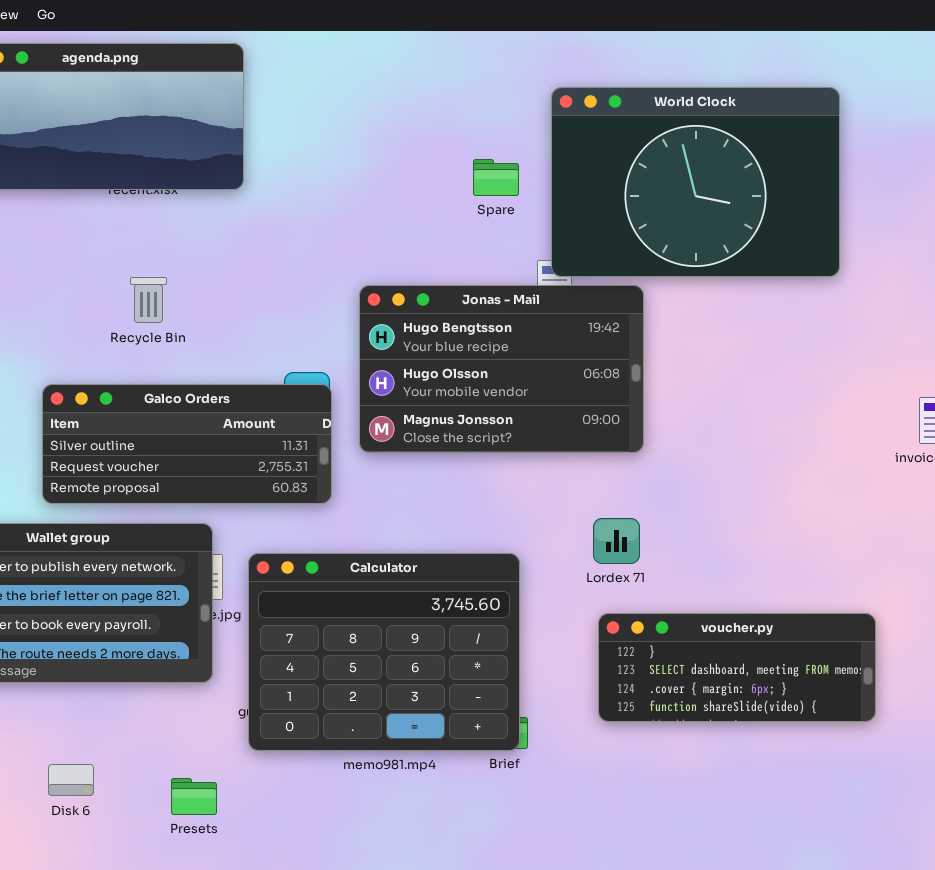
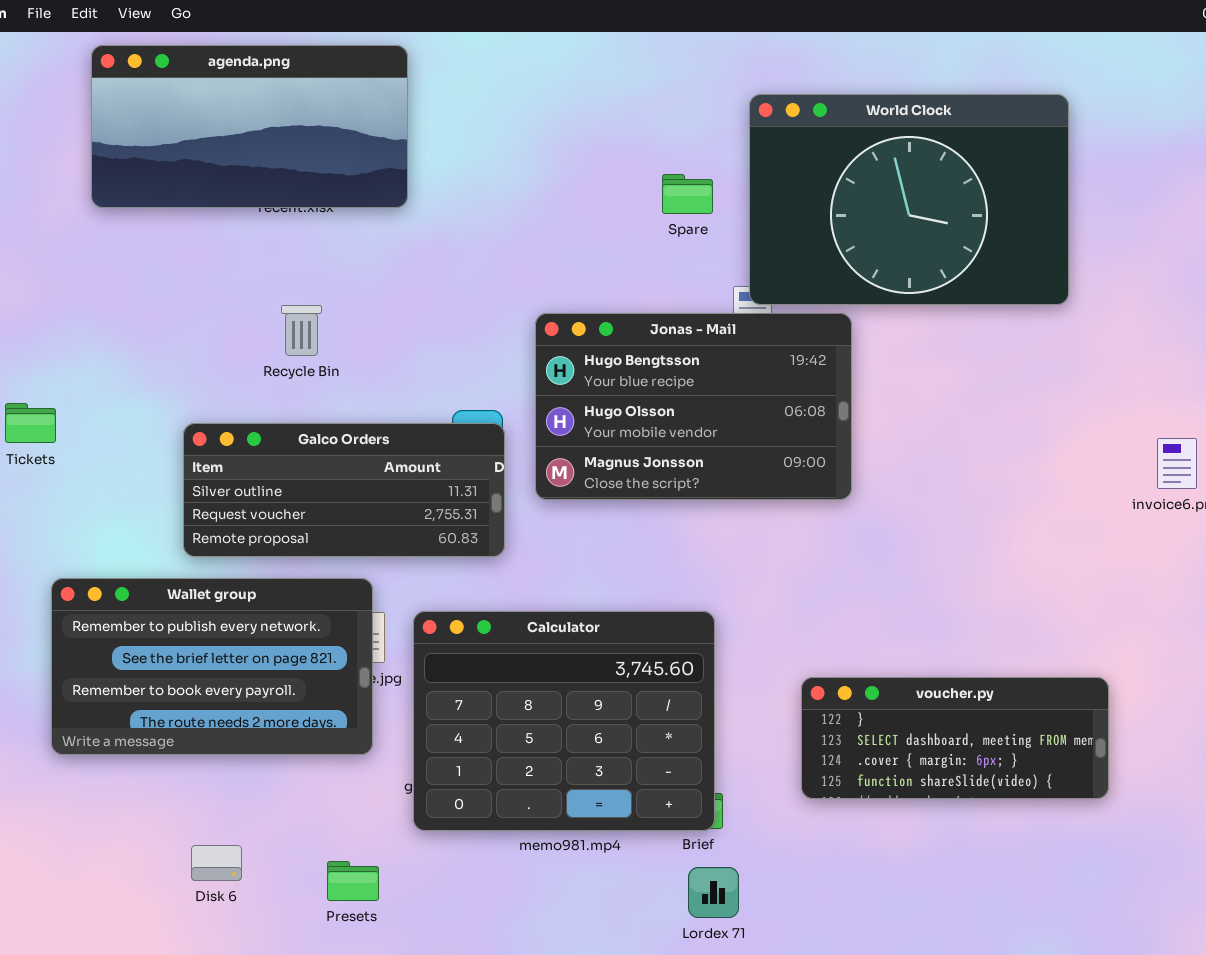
Lordex 71: [593,518,640,564] -> [688,867,739,918], moved

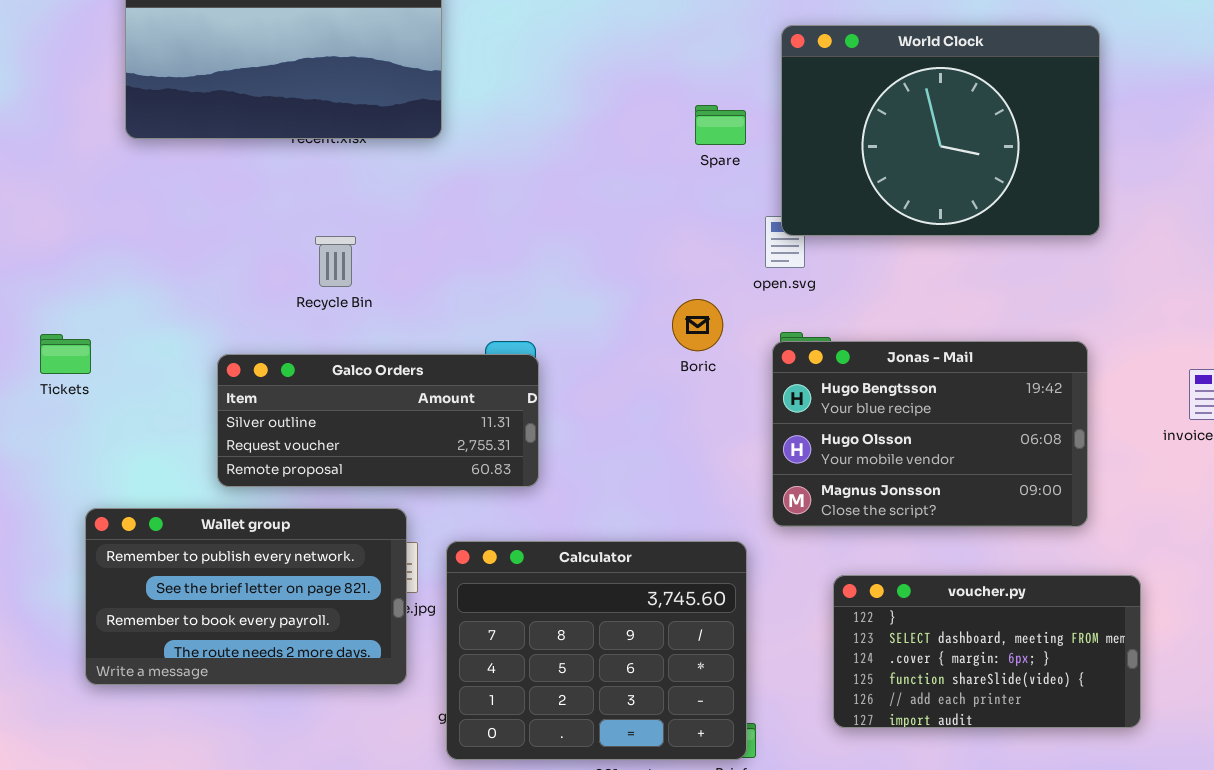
Jonas - Mail: [535,313,852,500] -> [772,341,1088,527], moved
voucher.py: [801,677,1109,799] -> [833,575,1141,728], resized

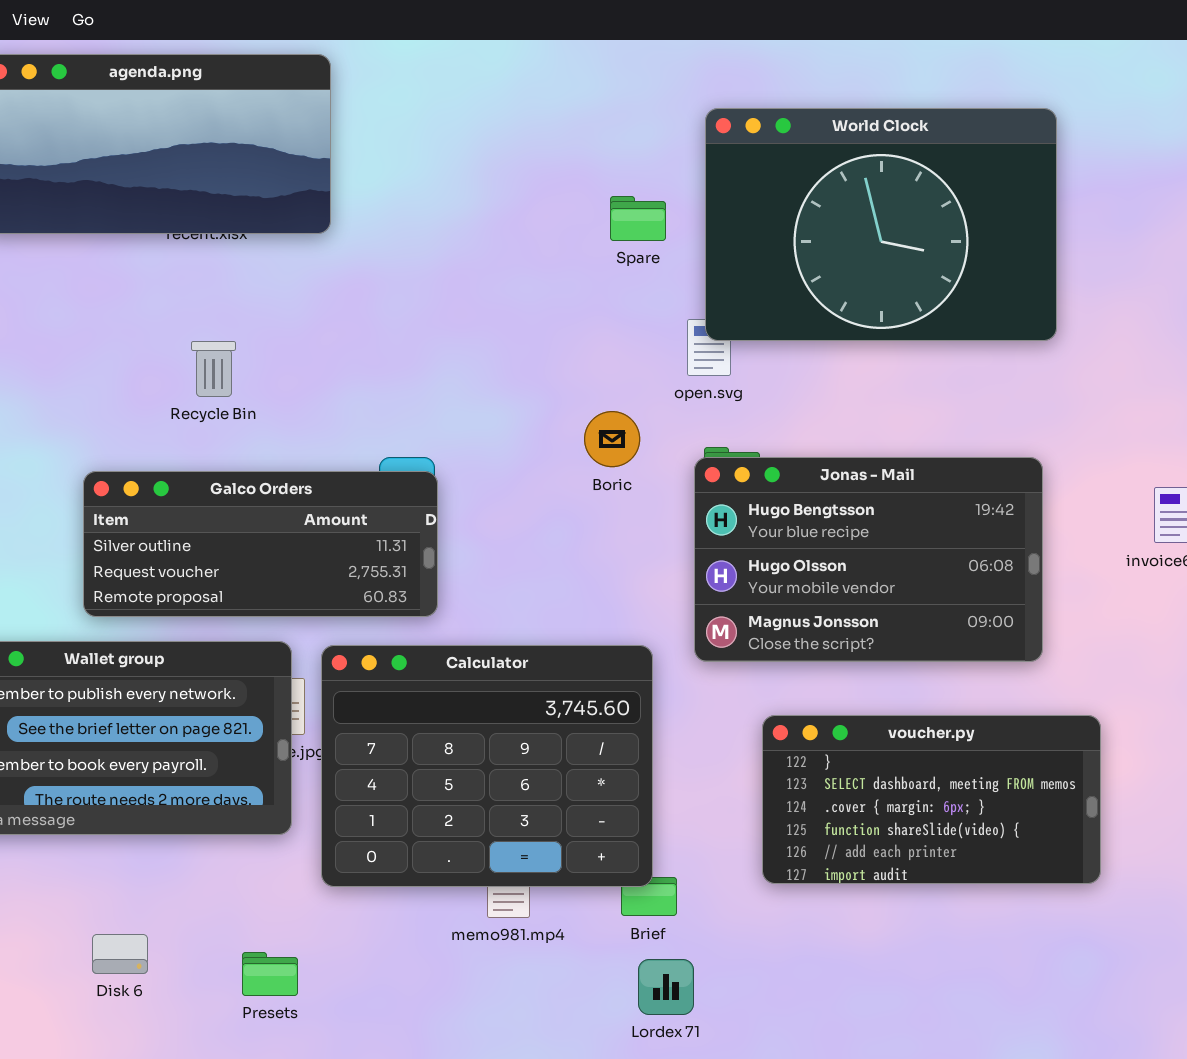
Calculator: [446,541,747,760] -> [321,645,653,887], moved

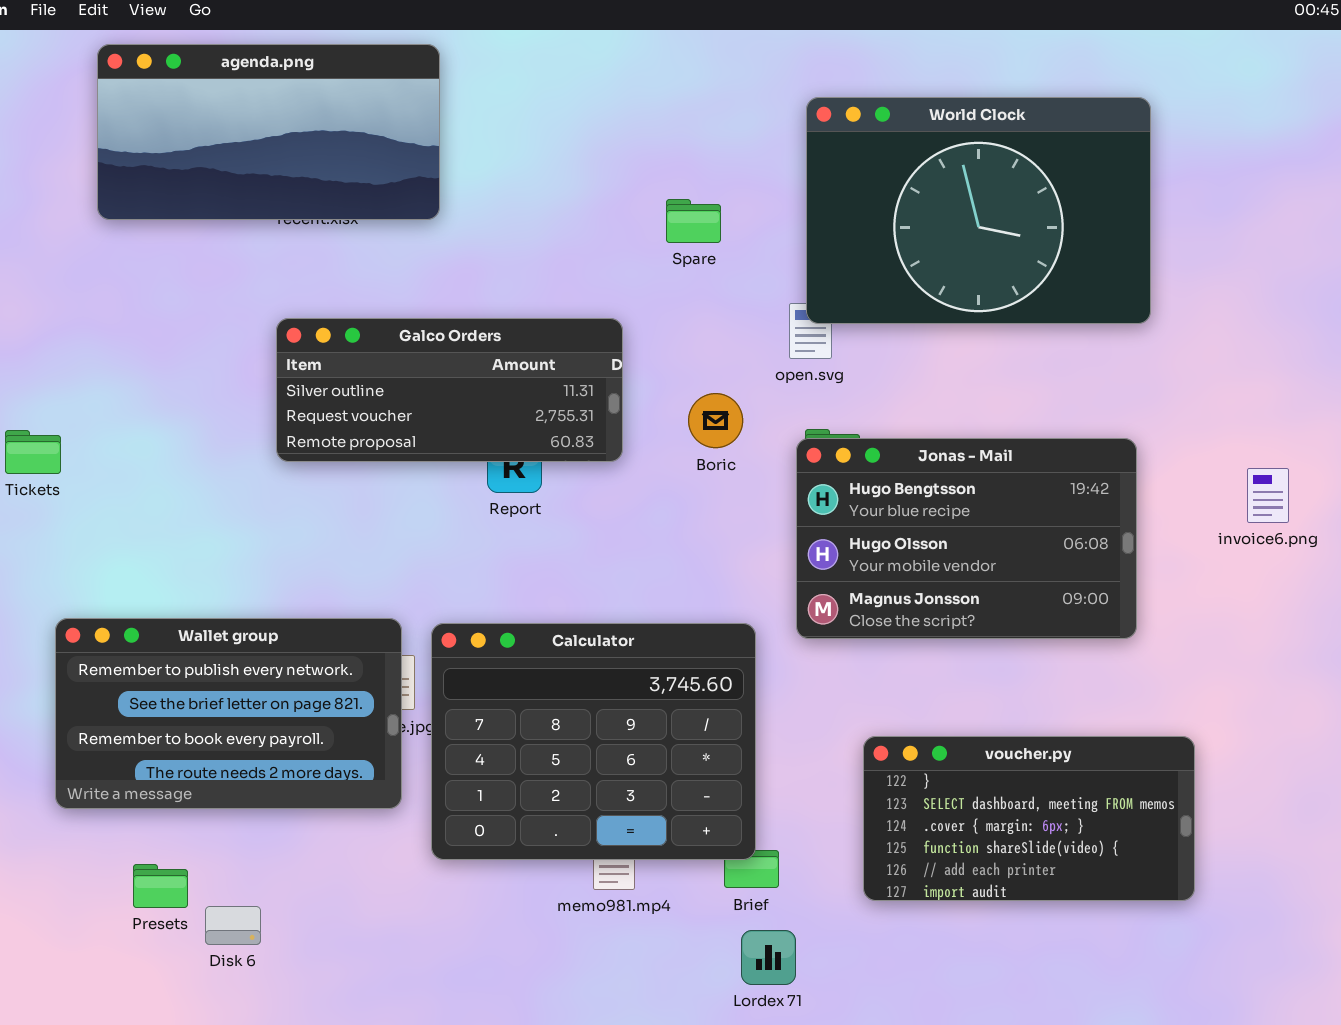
Spare: [610,196,666,241] -> [666,199,721,243], moved
Galco Orders: [83,471,438,617] -> [276,318,623,462], moved
voucher.py: [762,715,1101,884] -> [863,736,1195,901], moved
Presets: [242,952,298,996] -> [133,864,188,908], moved

